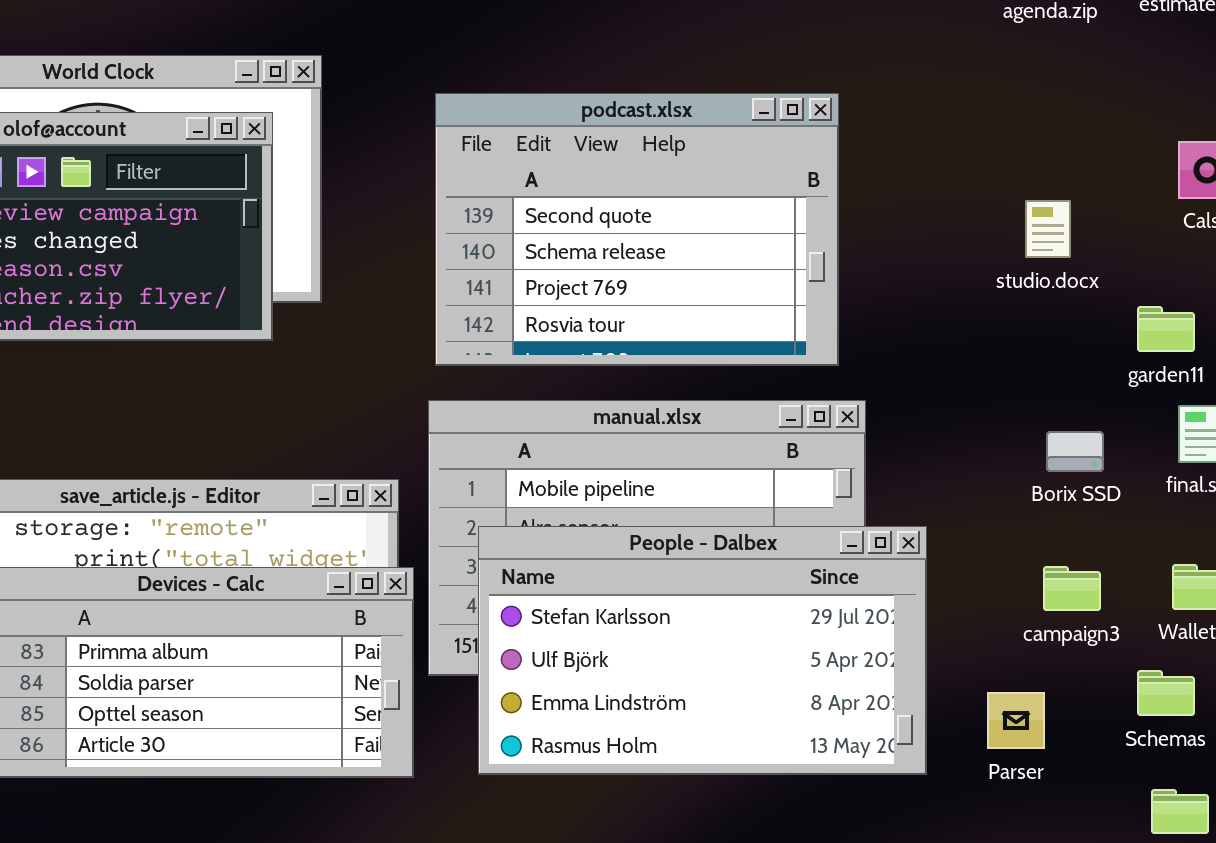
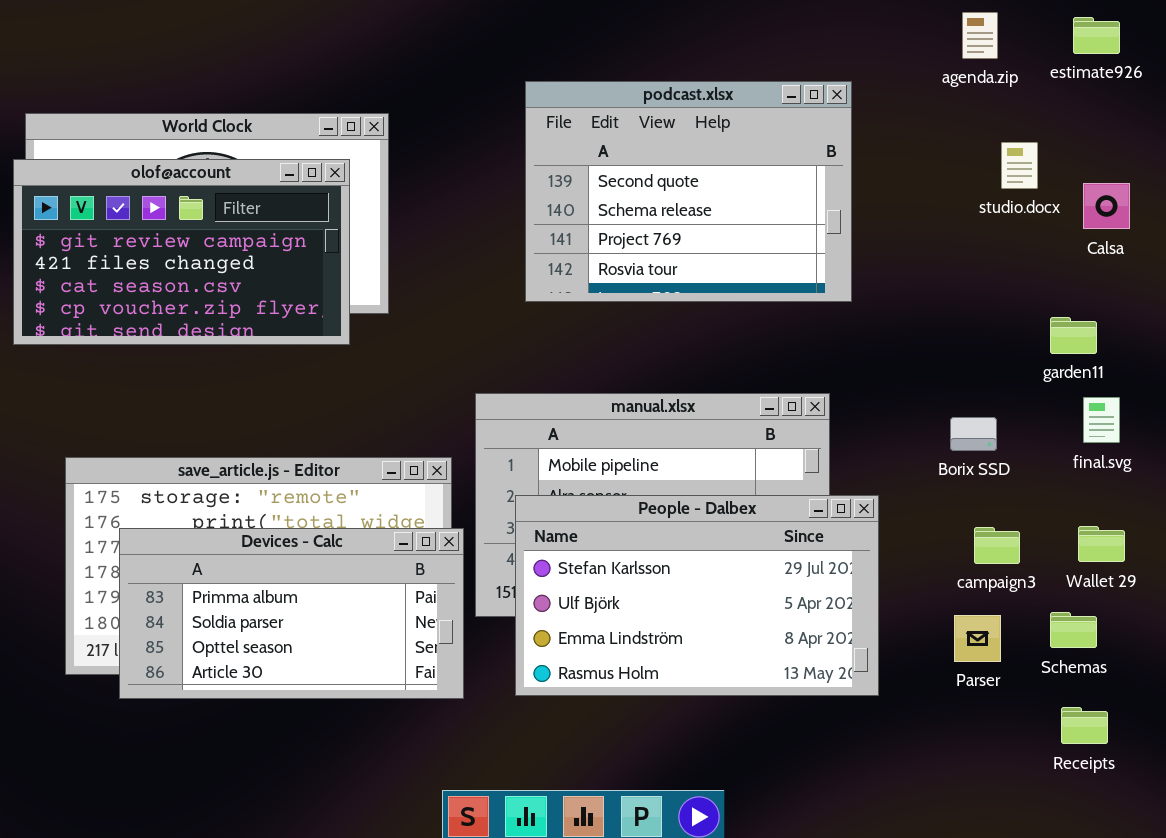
podcast.xlsx: [435,93,839,366] -> [525,81,852,302], moved
studio.docx: [1025,200,1071,258] -> [1001,142,1038,189], moved
Borix SSD: [1046,431,1104,472] -> [950,417,997,451], moved
Parser: [987,692,1045,749] -> [954,615,1001,662], moved

